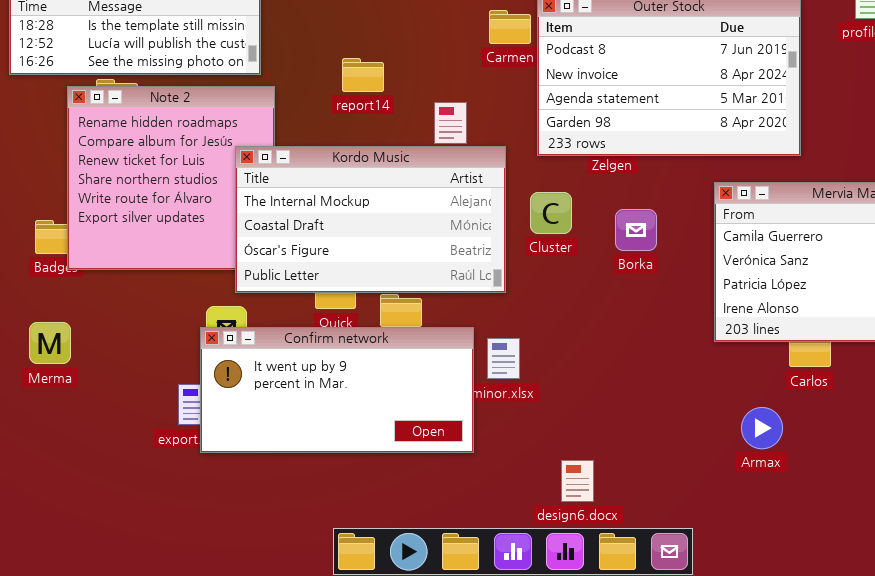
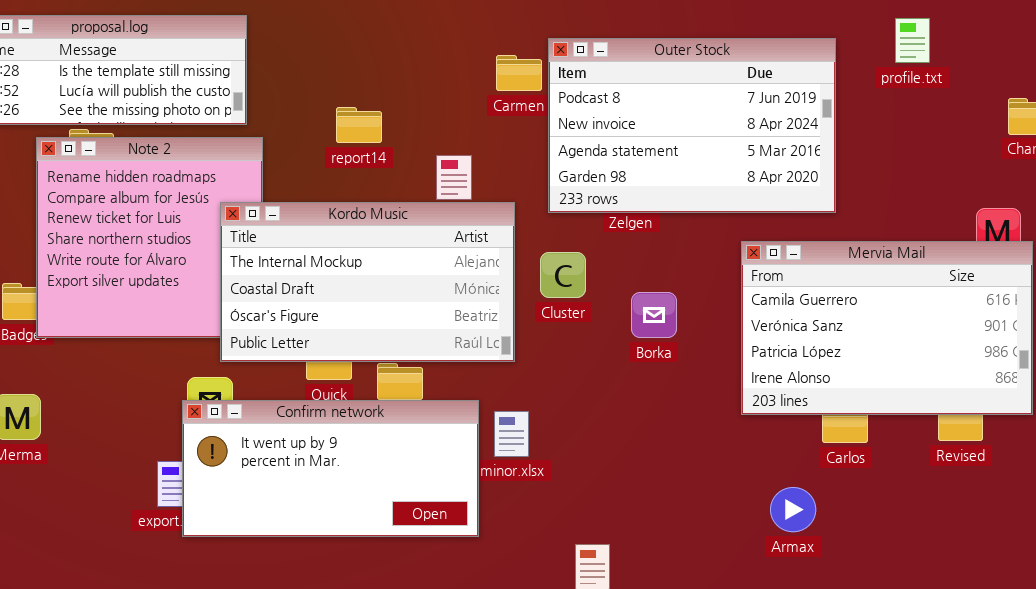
Borka: [615,209,657,251] -> [631,292,677,338], moved

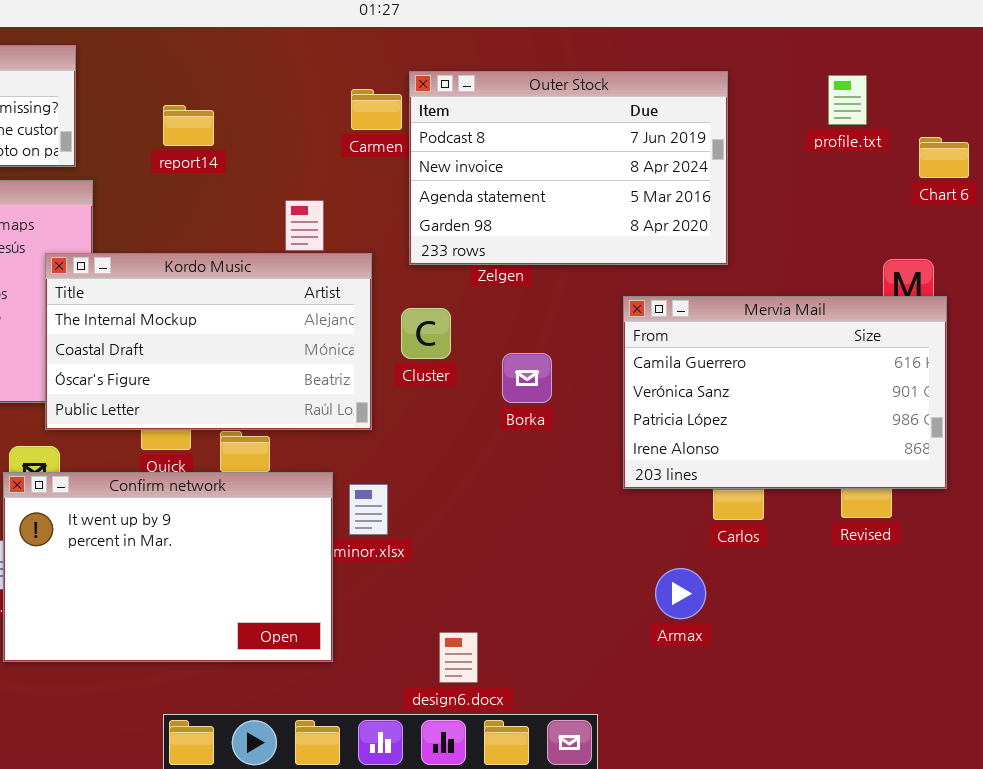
profile.txt: [895,18,930,63] -> [828,75,867,125], moved
report14: [336,107,382,143] -> [163,105,214,146], moved
Confirm network: [182,400,479,537] -> [3,472,333,662], resized

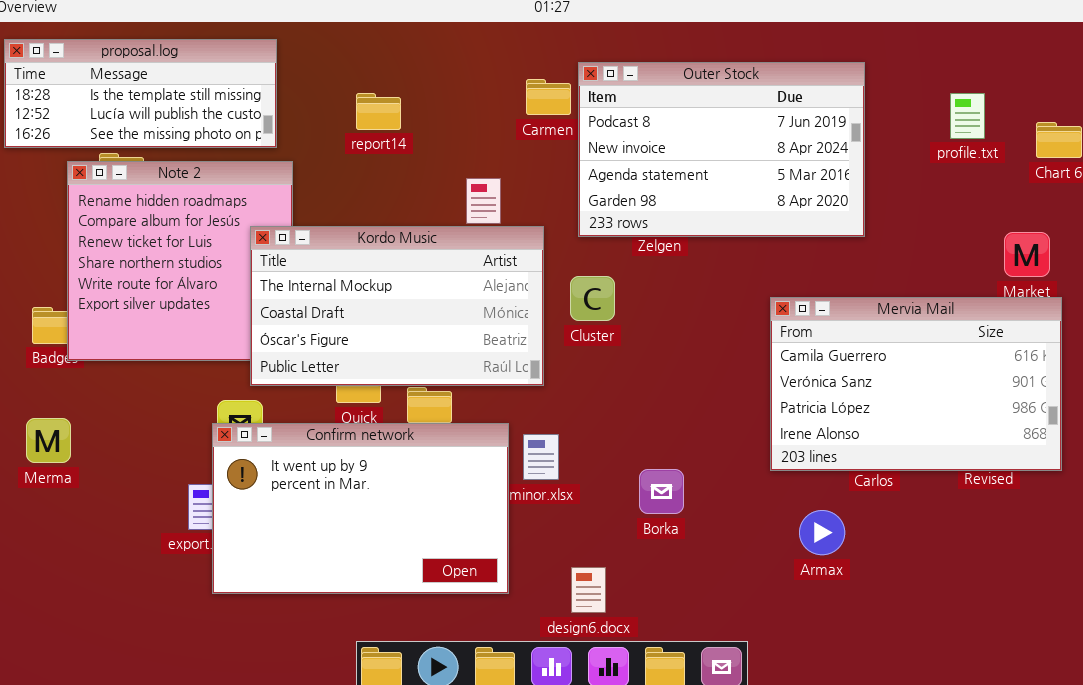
profile.txt: [828,75,867,125] -> [950,93,985,139], moved
Mervia Mail: [623,296,947,489] -> [770,297,1062,471], moved
Borka: [502,353,552,403] -> [639,469,684,514], moved
design6.docx: [439,632,478,683] -> [571,567,606,613], moved

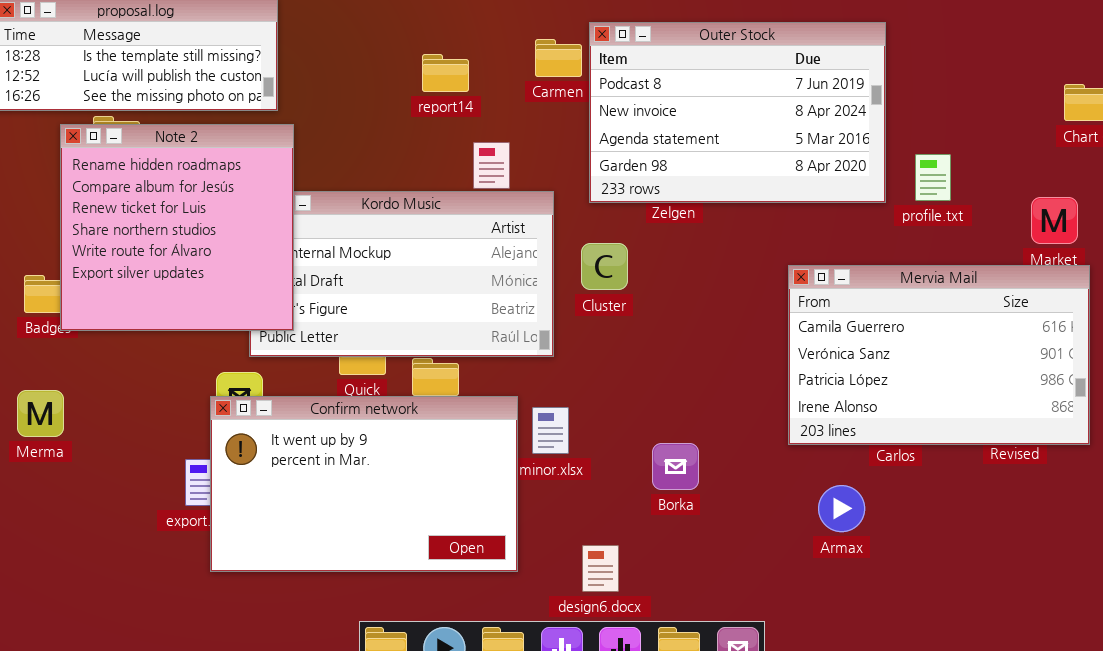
report14: [356,93,401,130] -> [422,54,469,92], moved
profile.txt: [950,93,985,139] -> [915,154,951,201], moved
Note 2: [67,161,293,361] -> [60,124,294,331], raised

